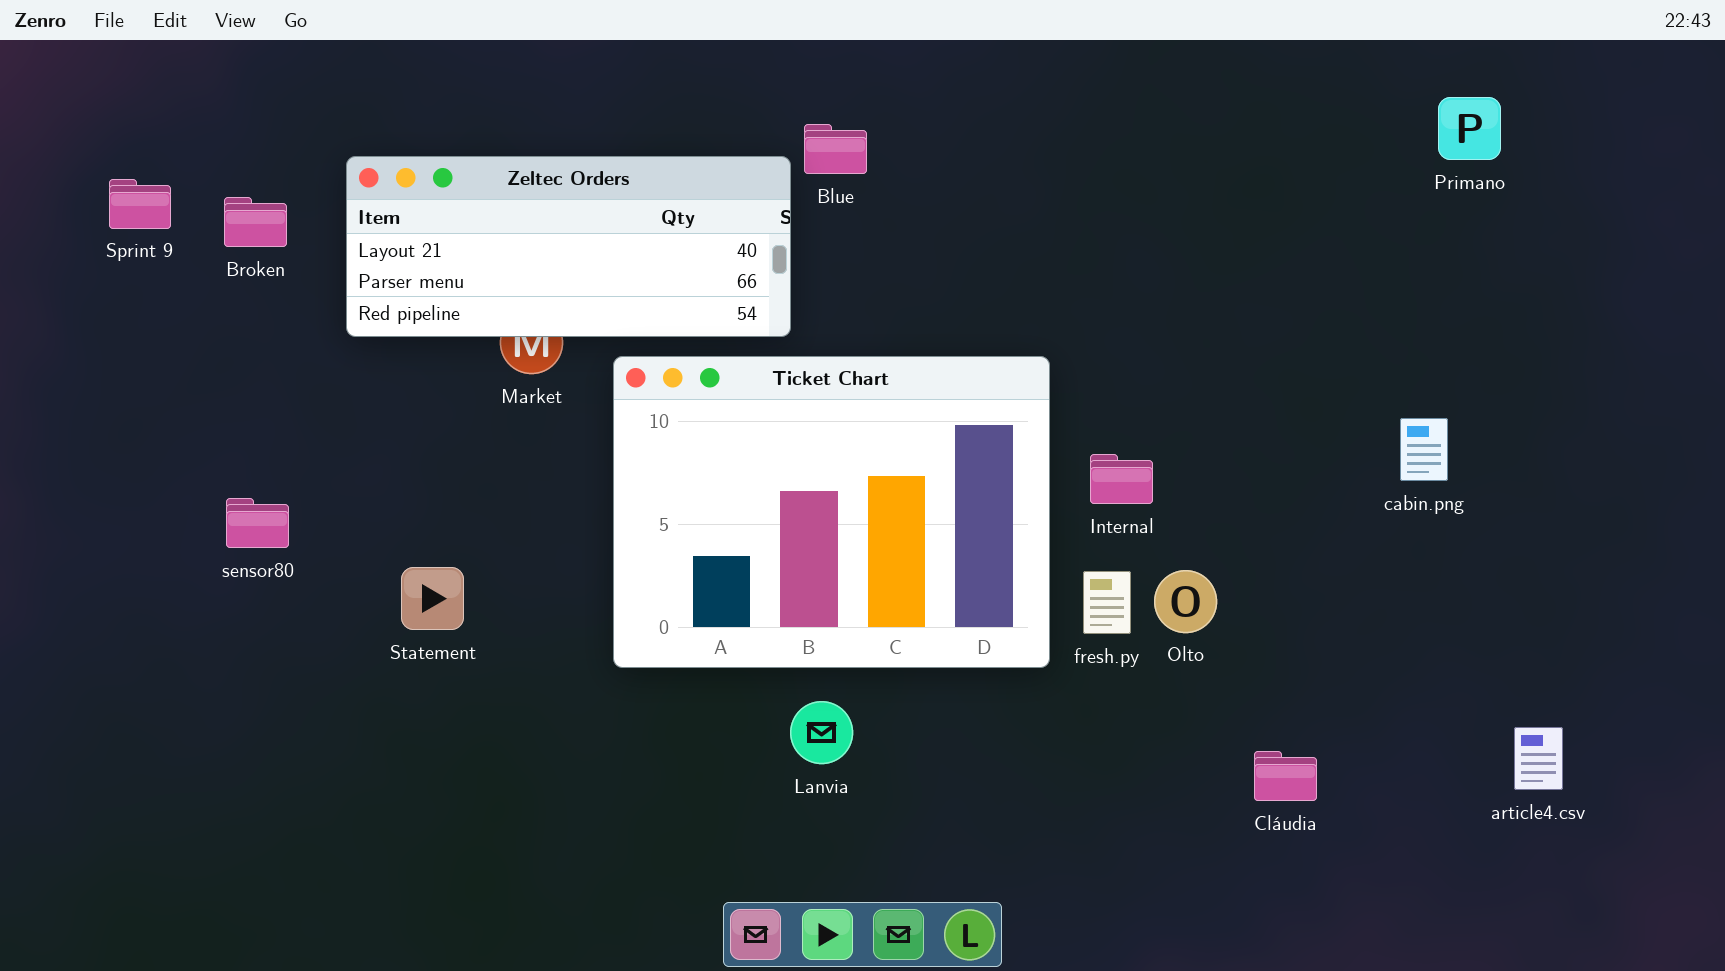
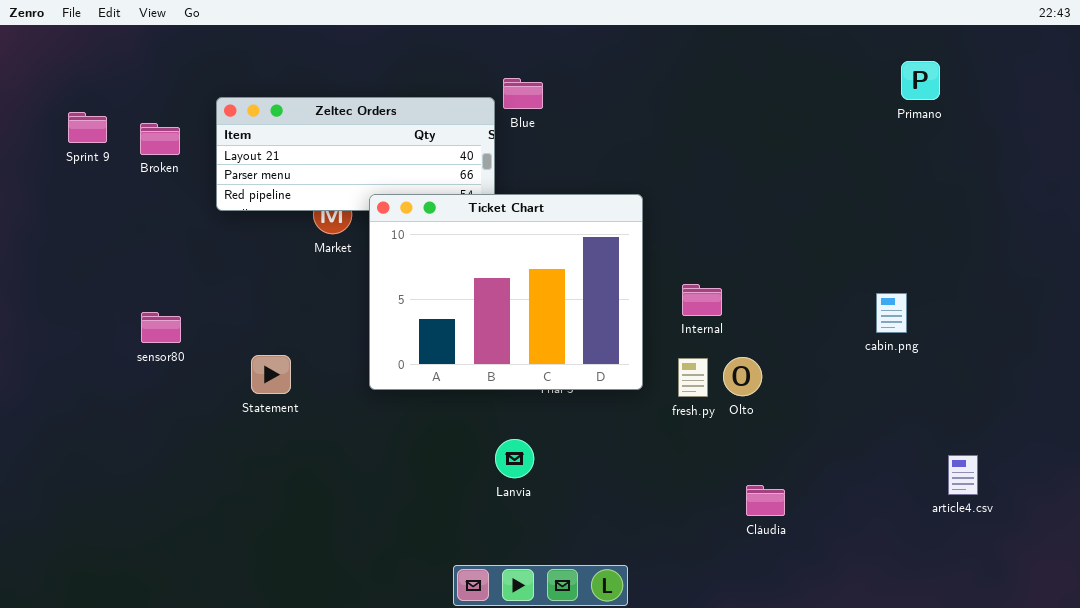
Ticket Chart: [613,356,1050,668] -> [369,194,643,390], moved
cabin.png: [1400,418,1448,481] -> [876,293,907,333], moved
Cláudia: [1254,751,1317,801] -> [746,485,785,516], moved

